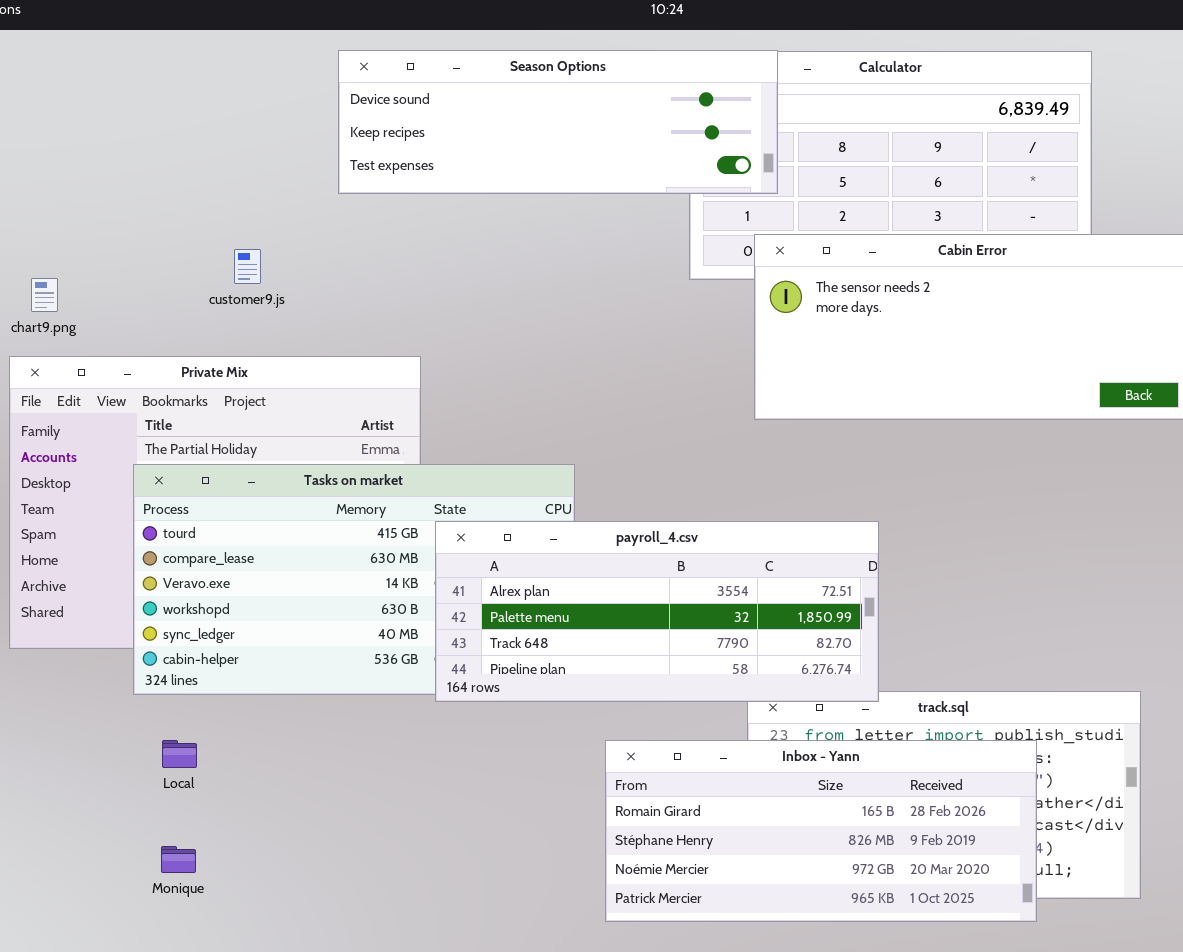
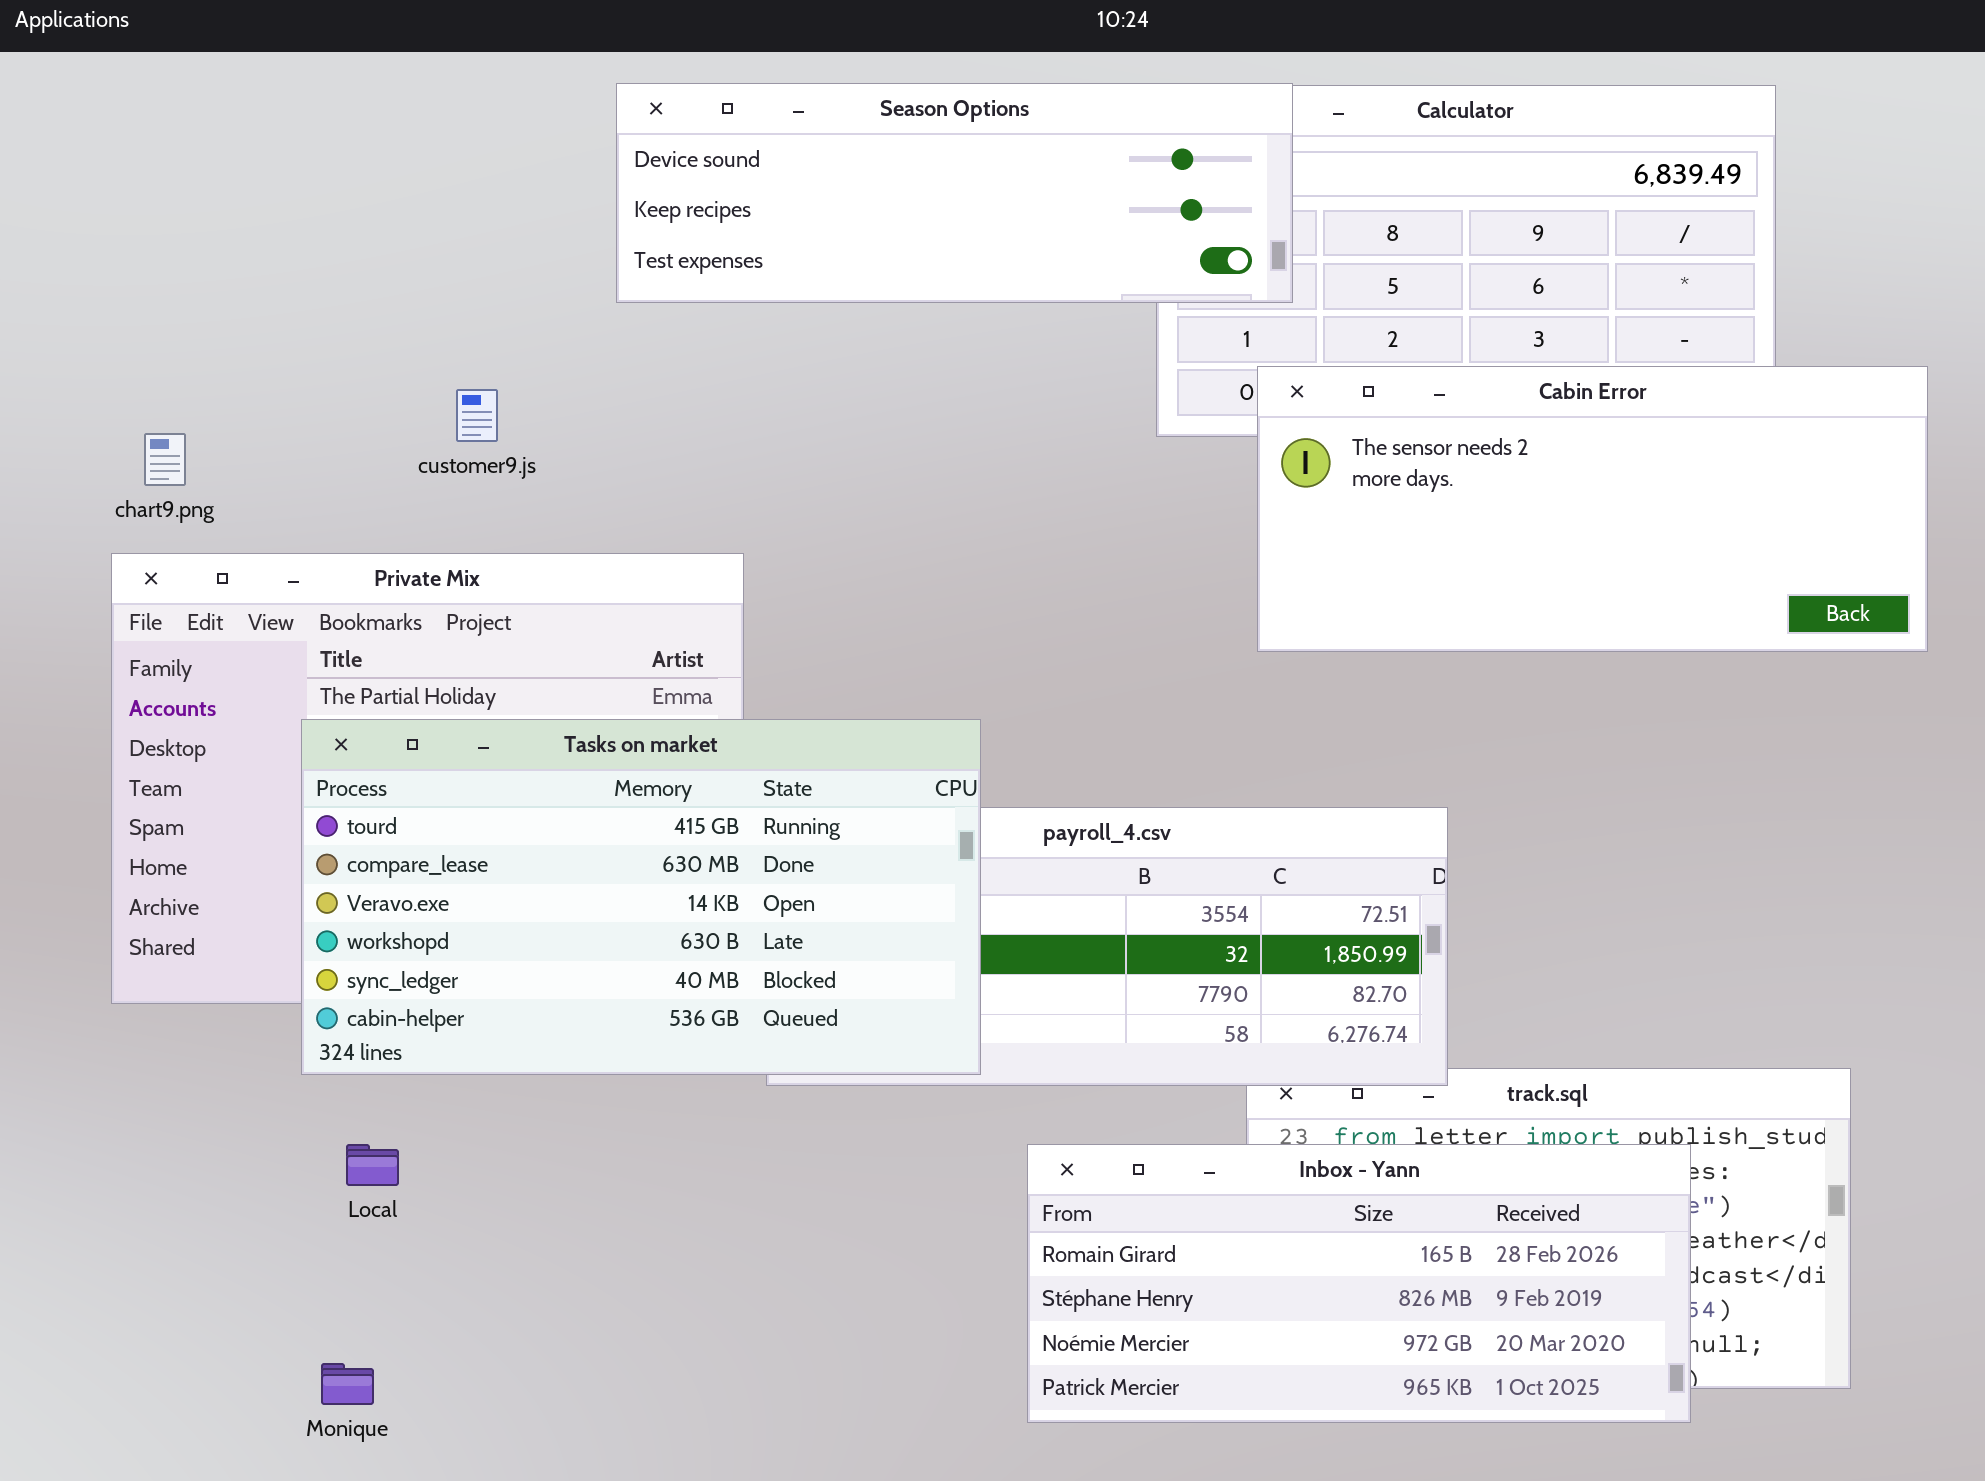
Tasks on market: [133,464,575,695] -> [301,719,981,1075], raised
Monique: [161,846,196,873] -> [321,1363,374,1405], moved

